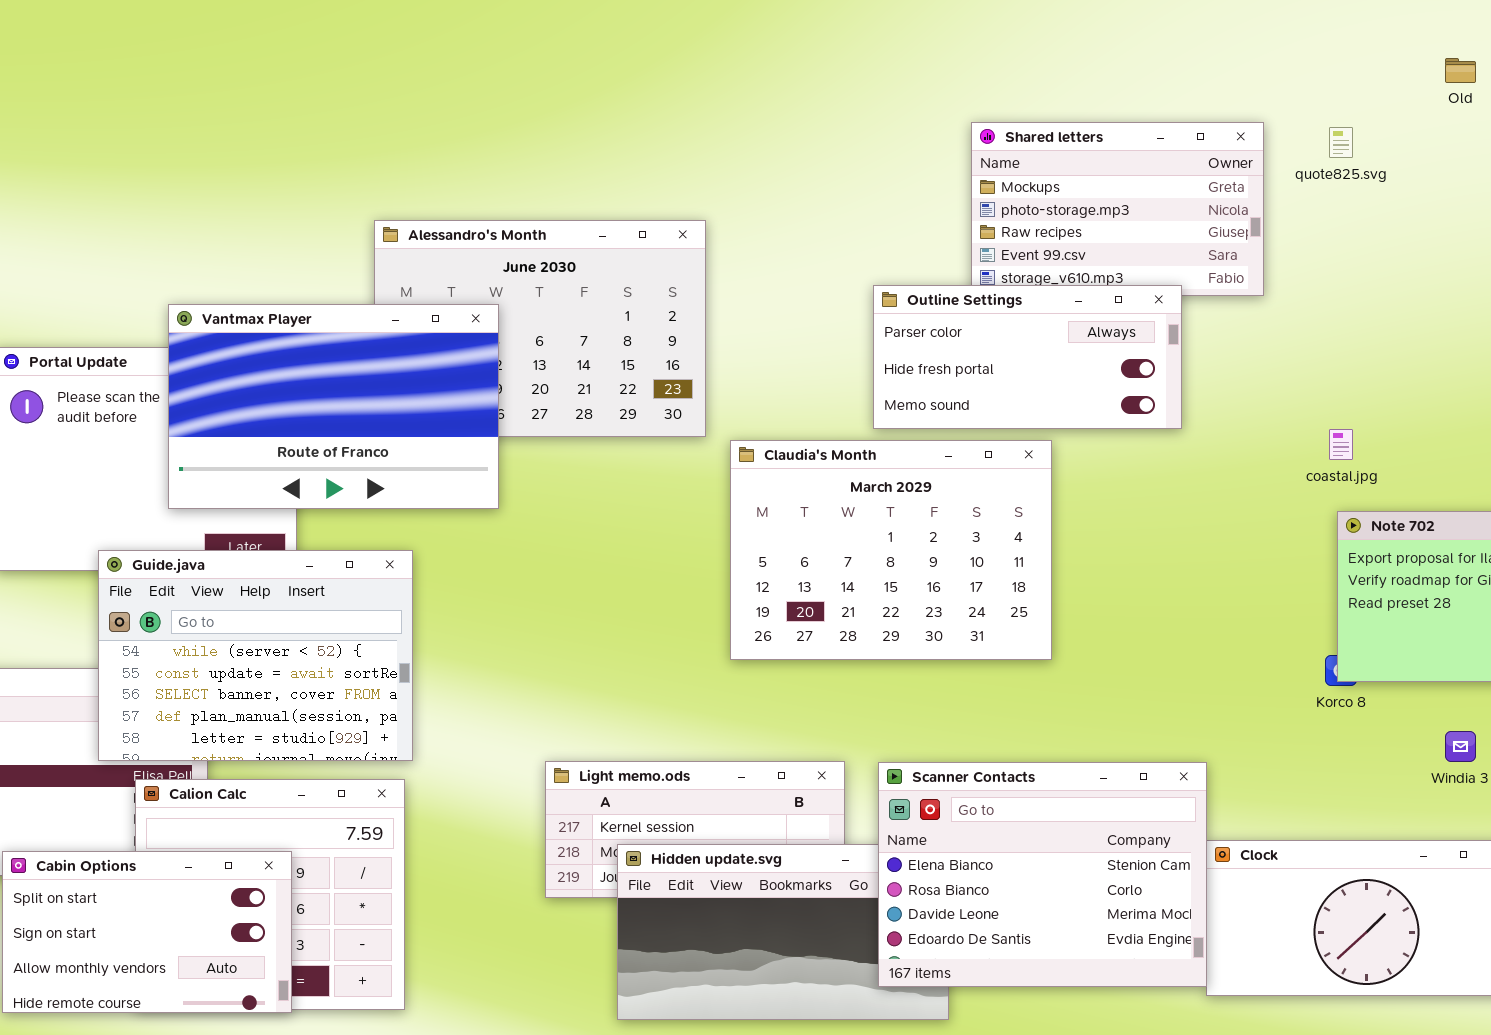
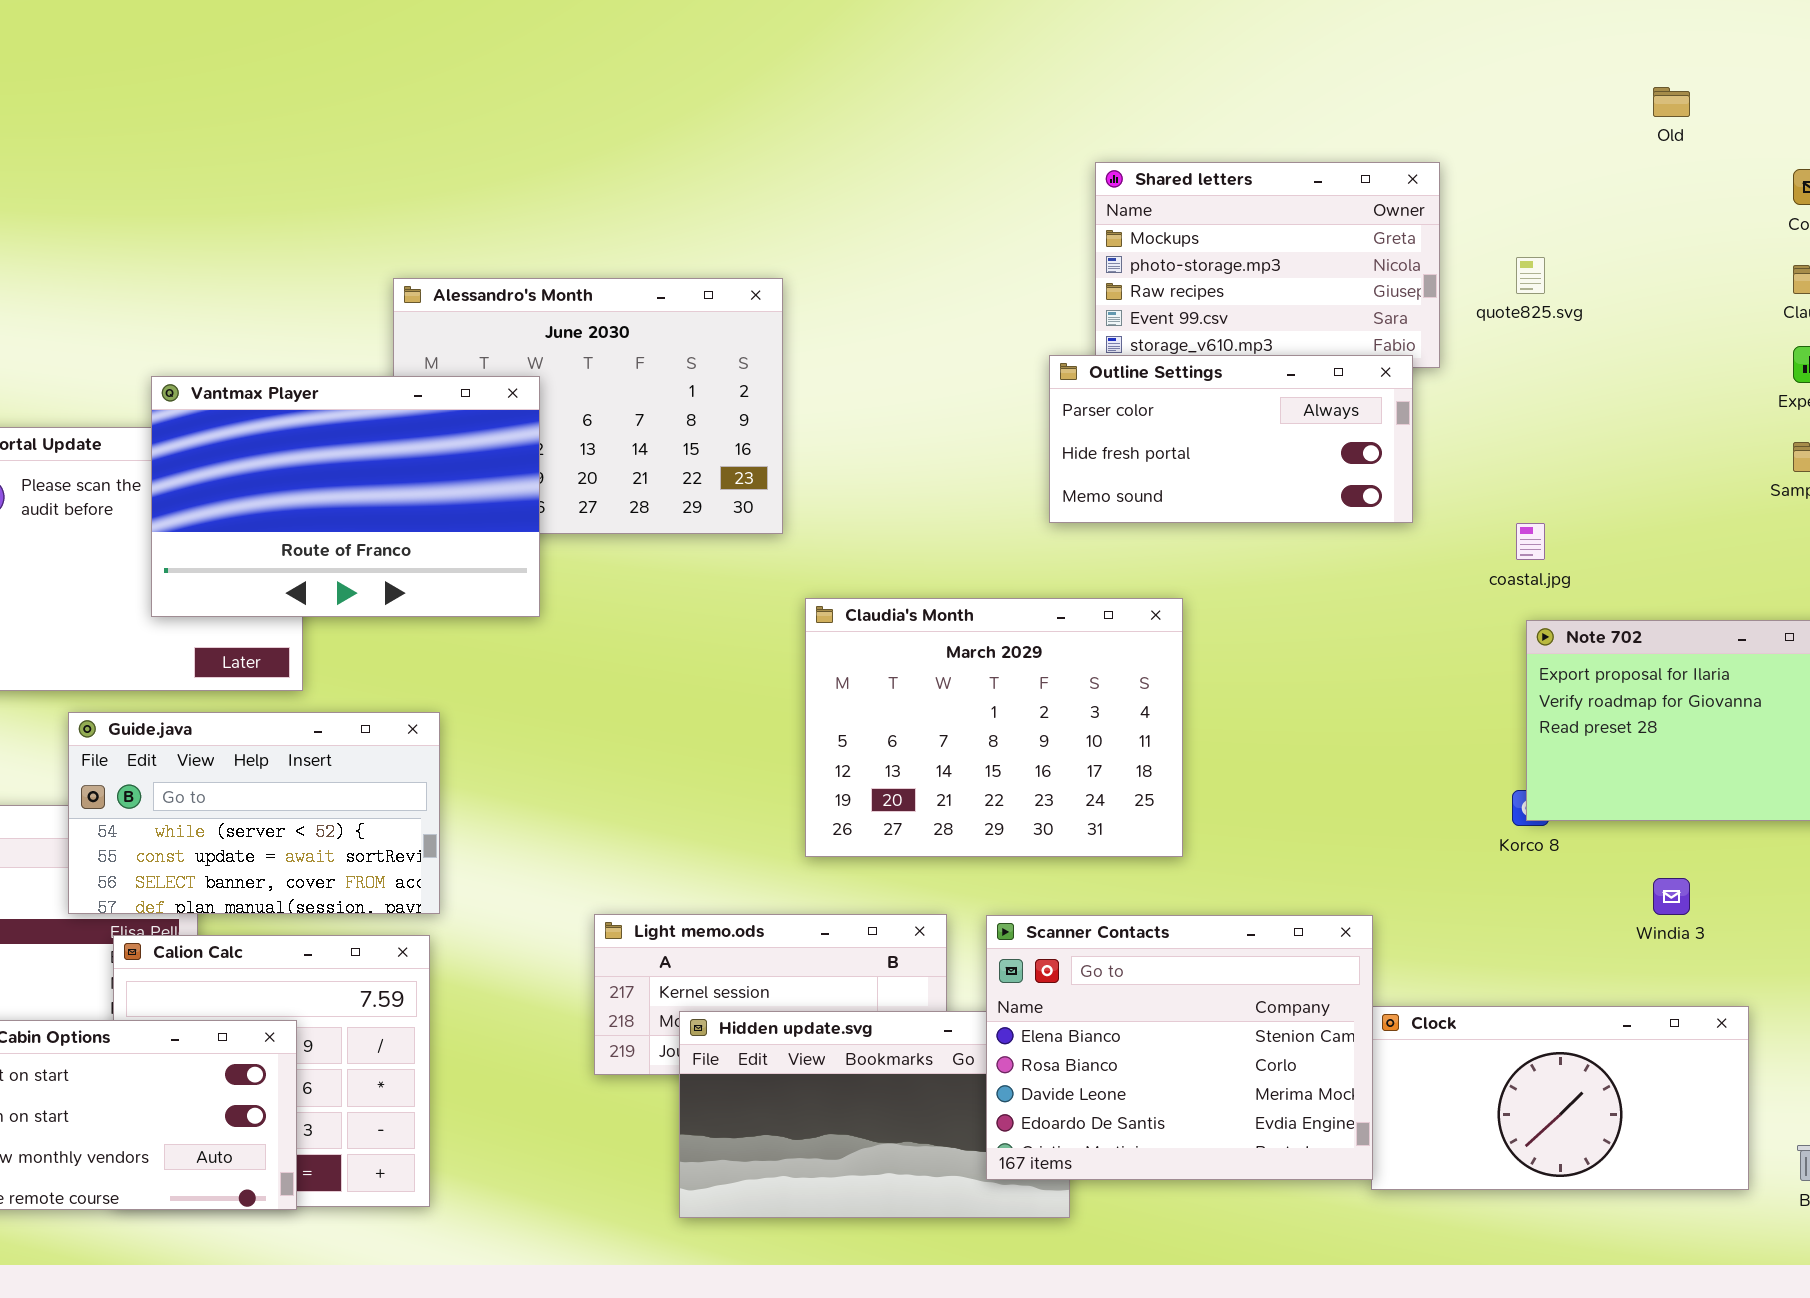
quote825.svg: [1329,127,1353,158] -> [1516,257,1545,294], moved
Outline Settings: [873,285,1182,429] -> [1049,355,1413,523], moved
Claudia's Month: [730,440,1052,660] -> [805,598,1183,857], moved
Guide.java: [98,550,413,761] -> [68,712,440,914], resized

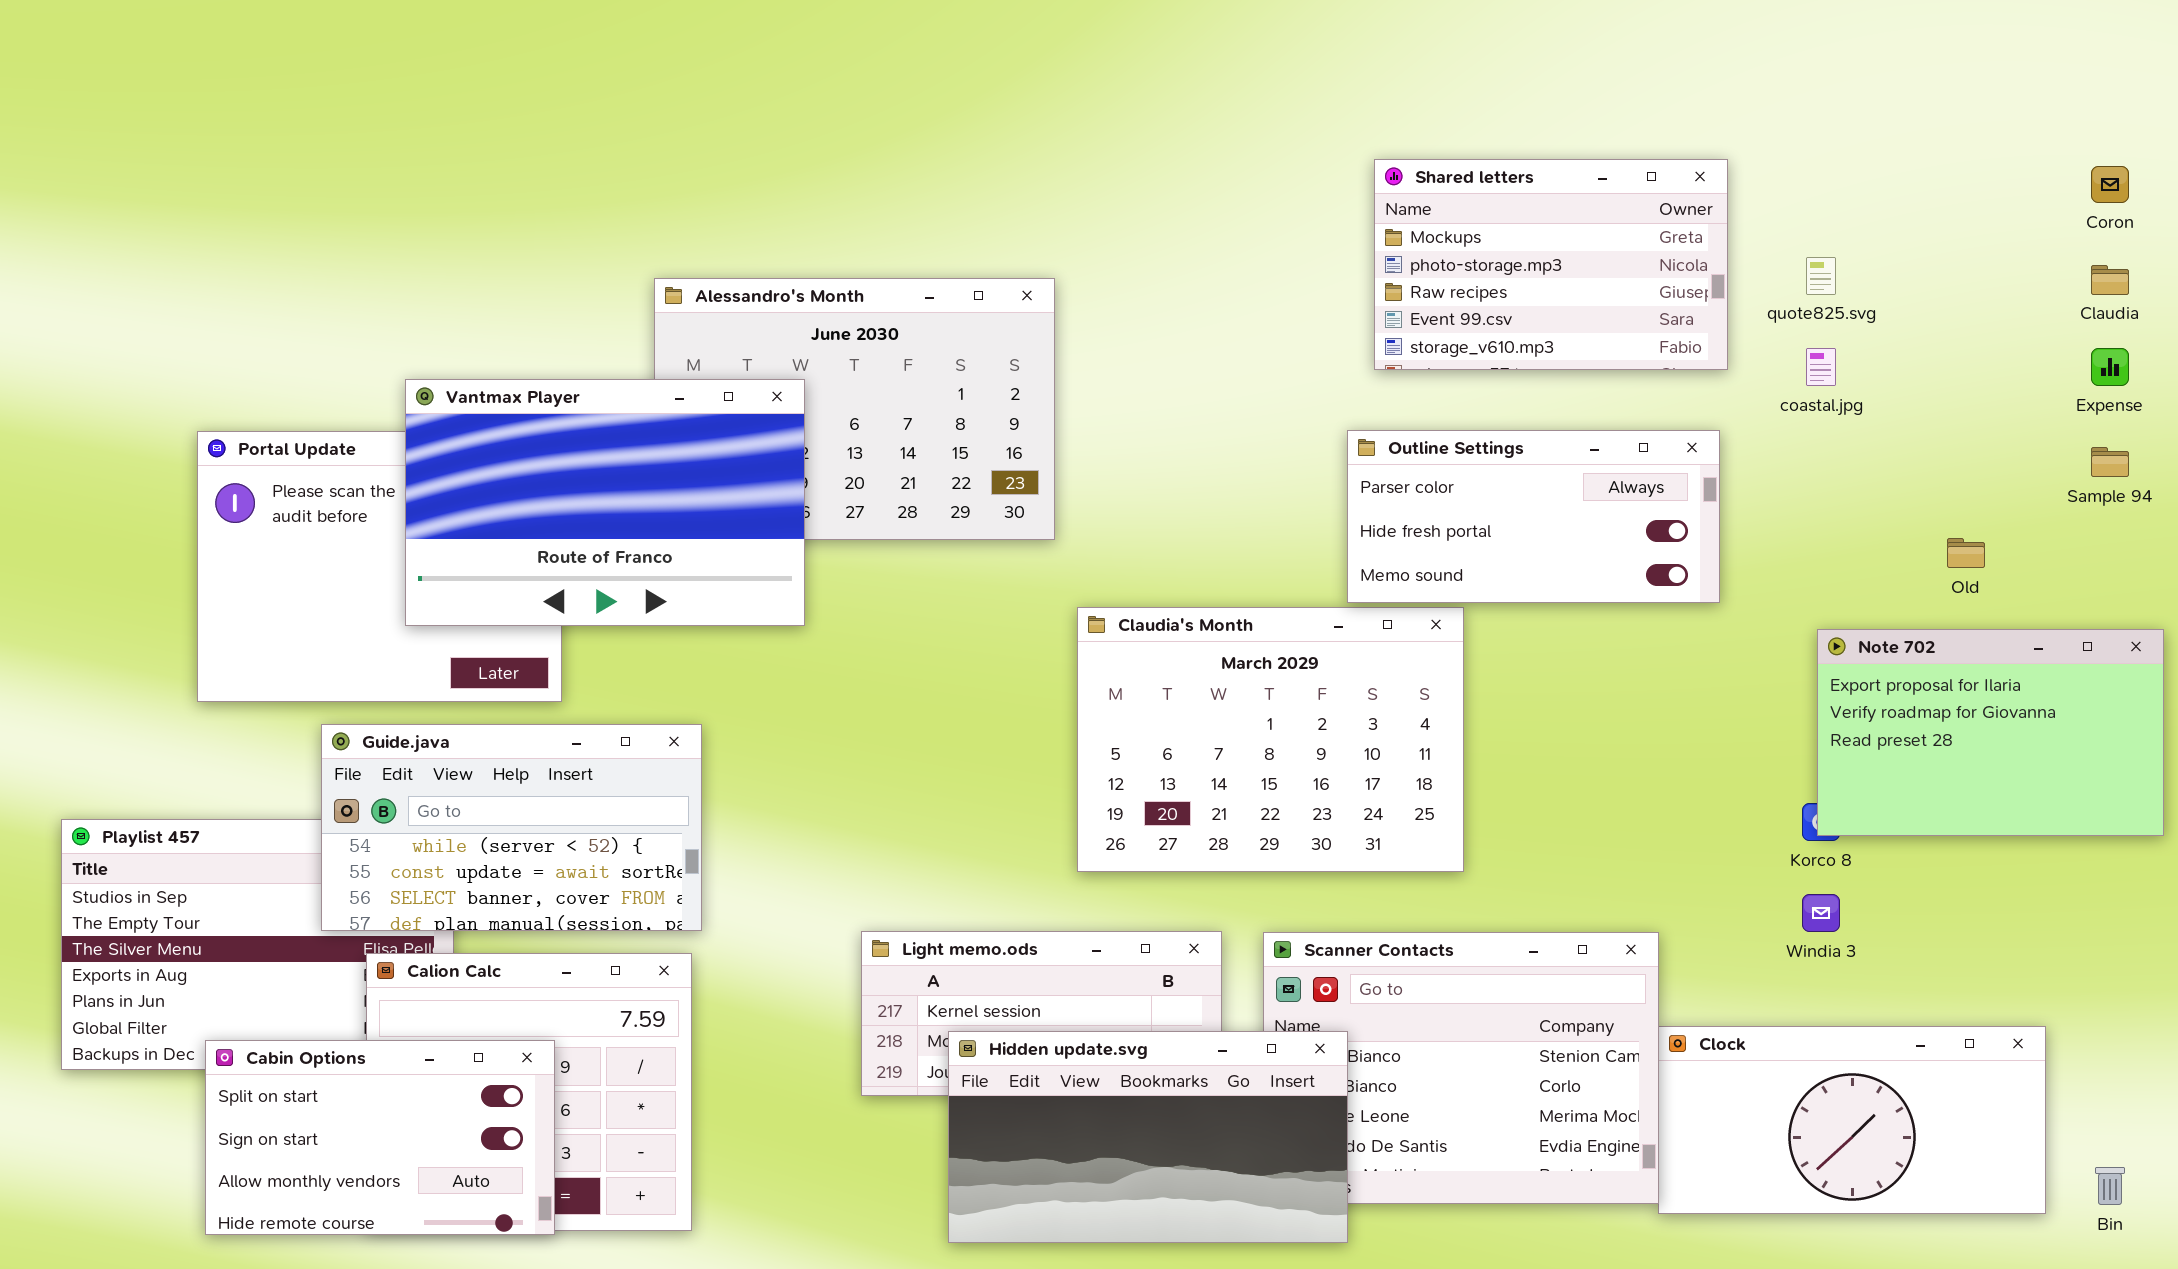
Old: [1653,87,1690,117] -> [1947,538,1985,568], moved
Outline Settings: [1049,355,1413,523] -> [1347,430,1720,603], moved
coastal.jpg: [1516,523,1545,560] -> [1806,348,1836,386], moved
Windia 3: [1653,878,1690,915] -> [1802,894,1840,932], moved
Hidden update.svg: [679,1011,1070,1218] -> [948,1031,1348,1243], raised

